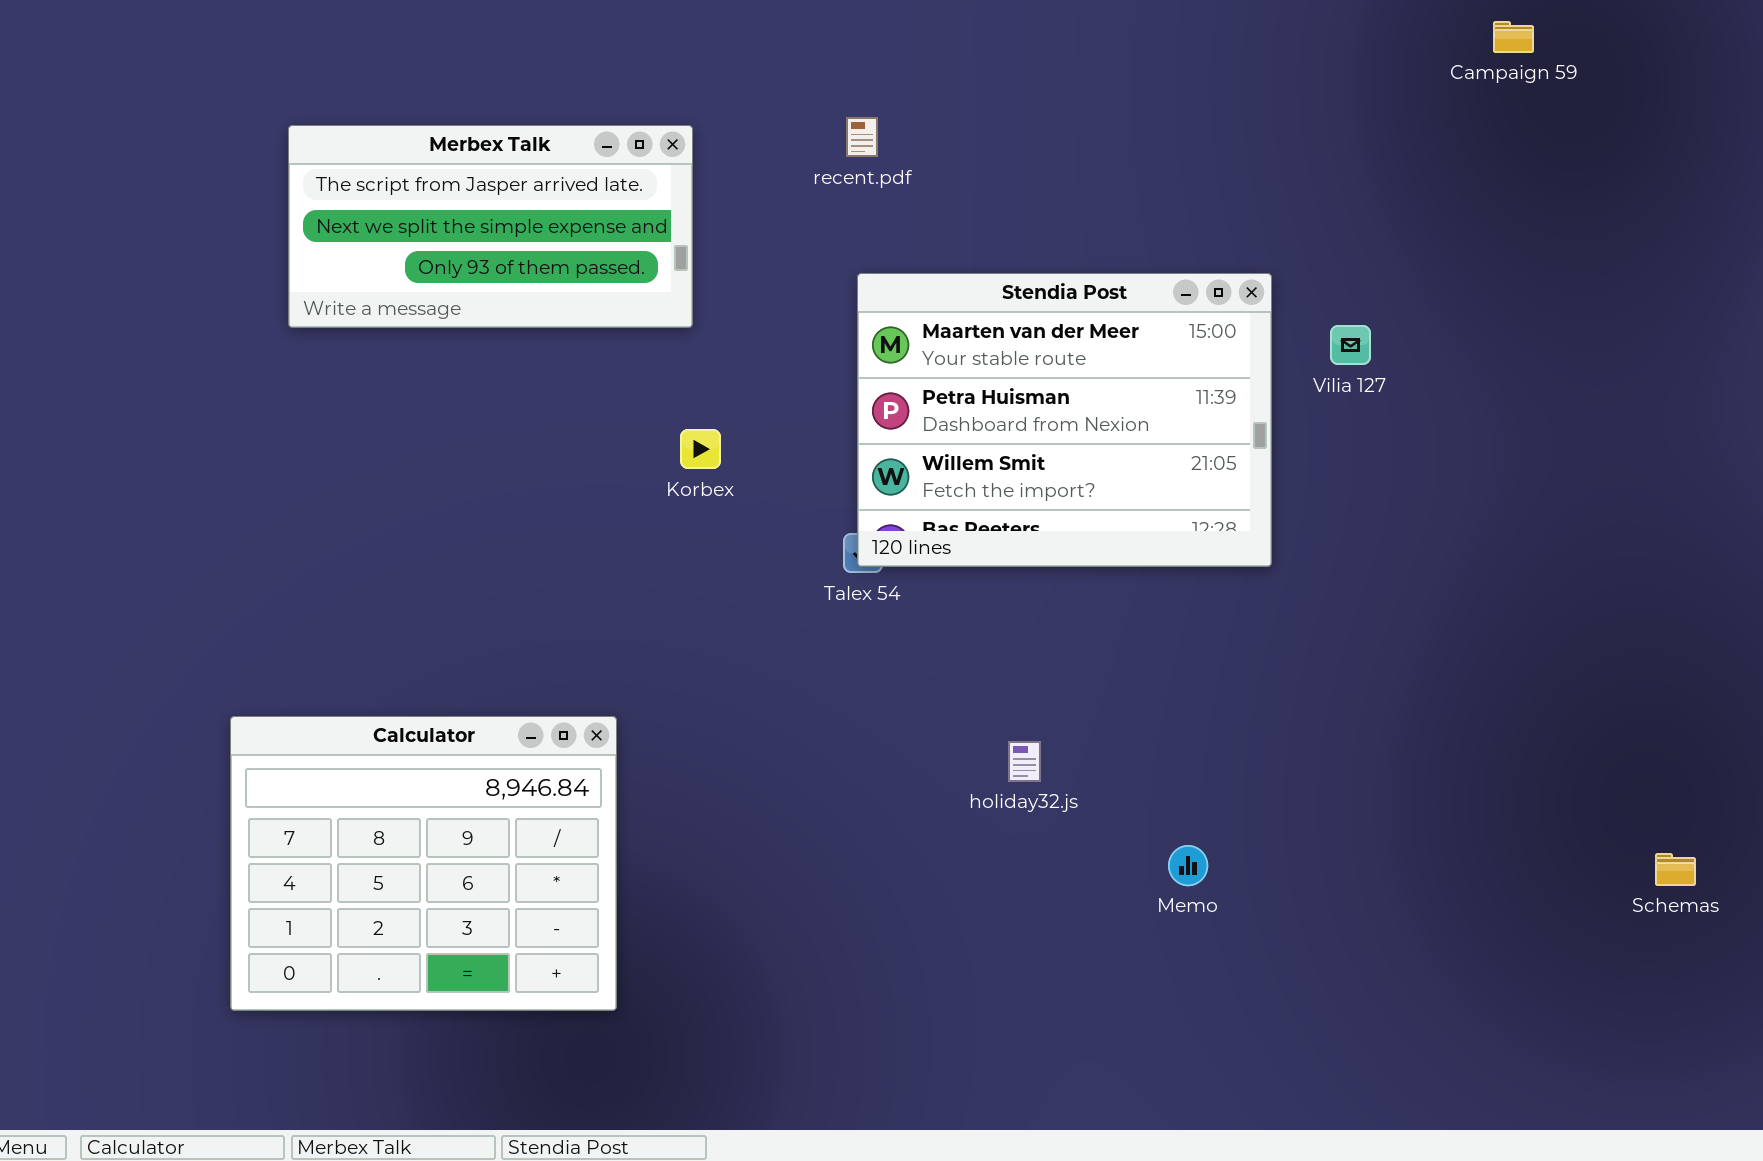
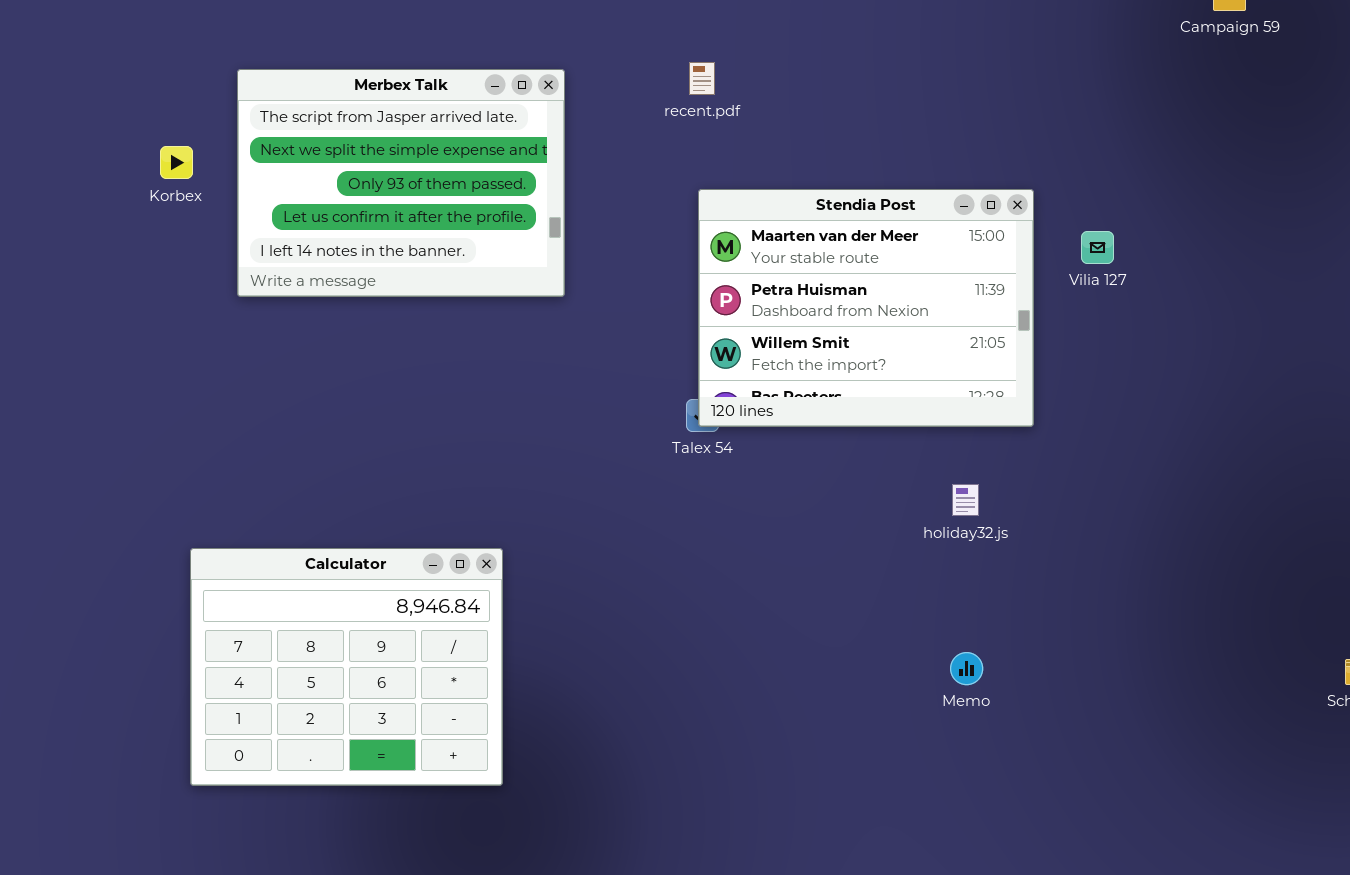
Merbex Talk: [288,125,693,328] -> [237,69,565,297], resized
Korbex: [680,429,721,469] -> [160,146,193,179], moved
holiday32.js: [1008,741,1041,782] -> [952,484,979,516], moved

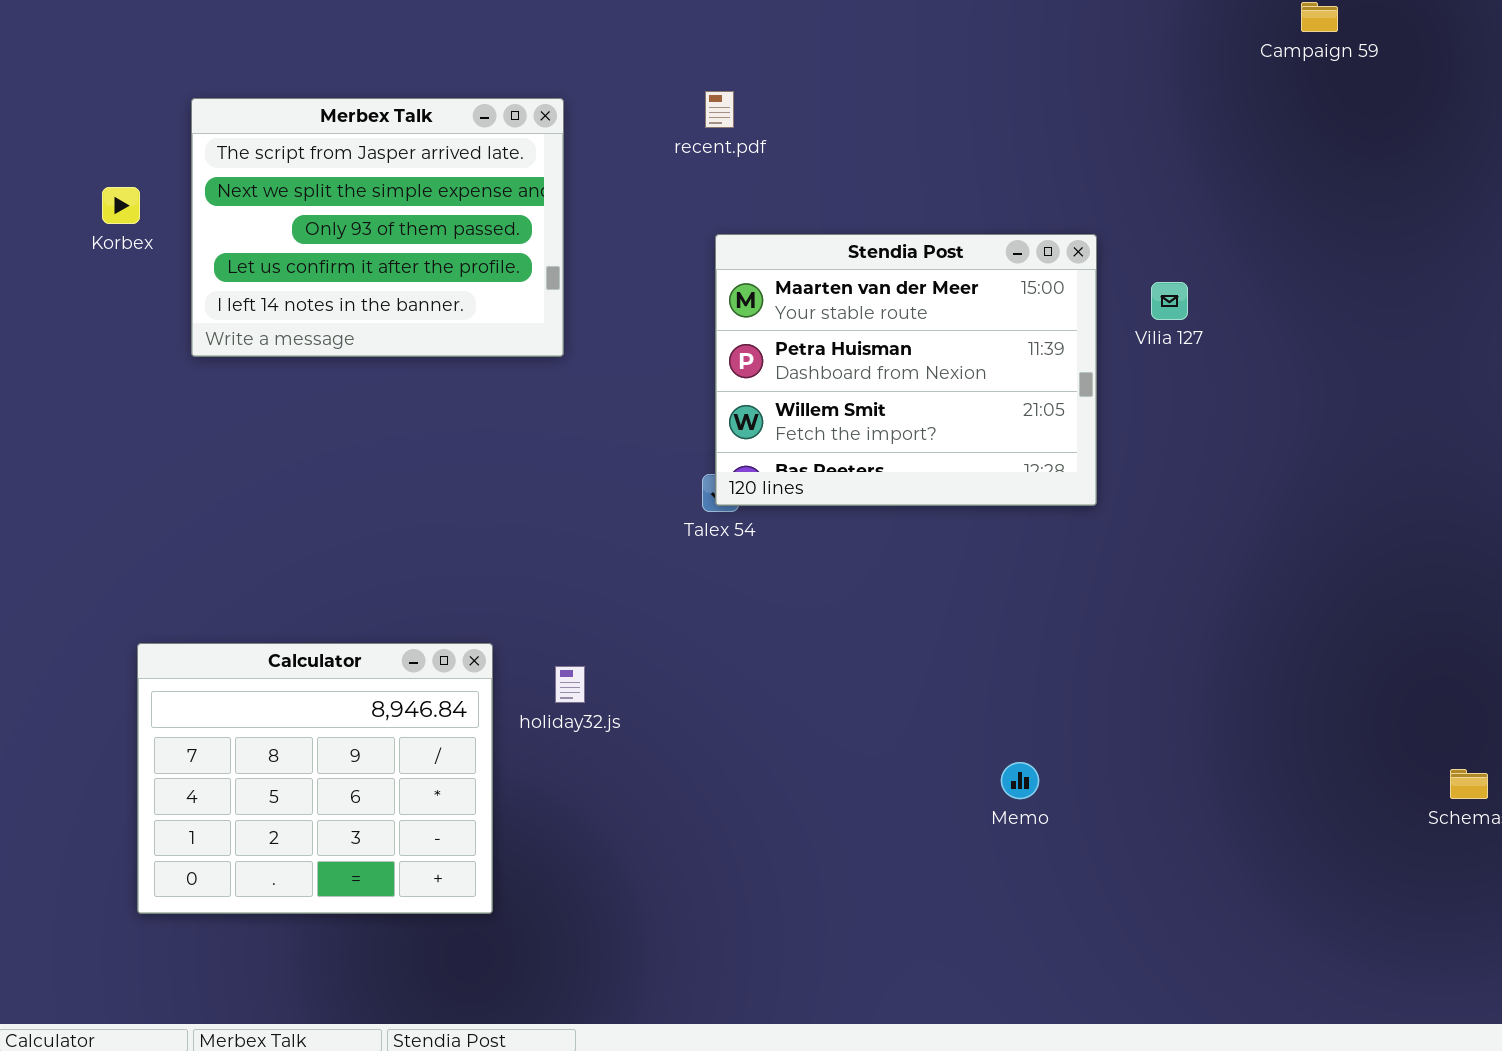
holiday32.js: [952,484,979,516] -> [555,666,585,703], moved

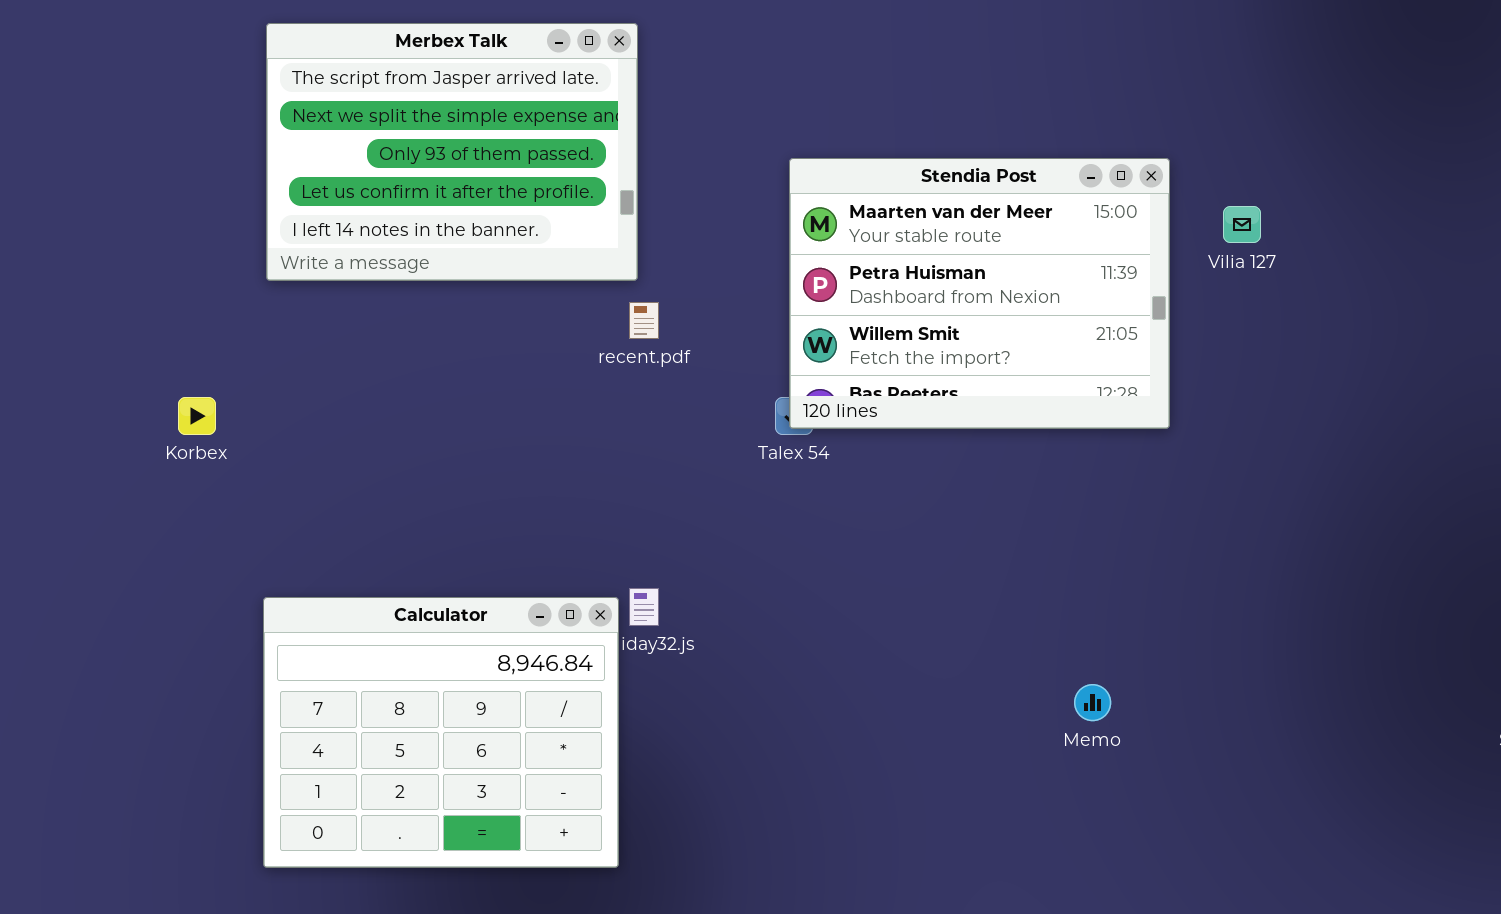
recent.pdf: [705,91,734,128] -> [629,302,659,339], moved
Korbex: [102,187,140,224] -> [178,397,216,435], moved
Calculator: [137,643,493,914] -> [263,597,619,868], moved

